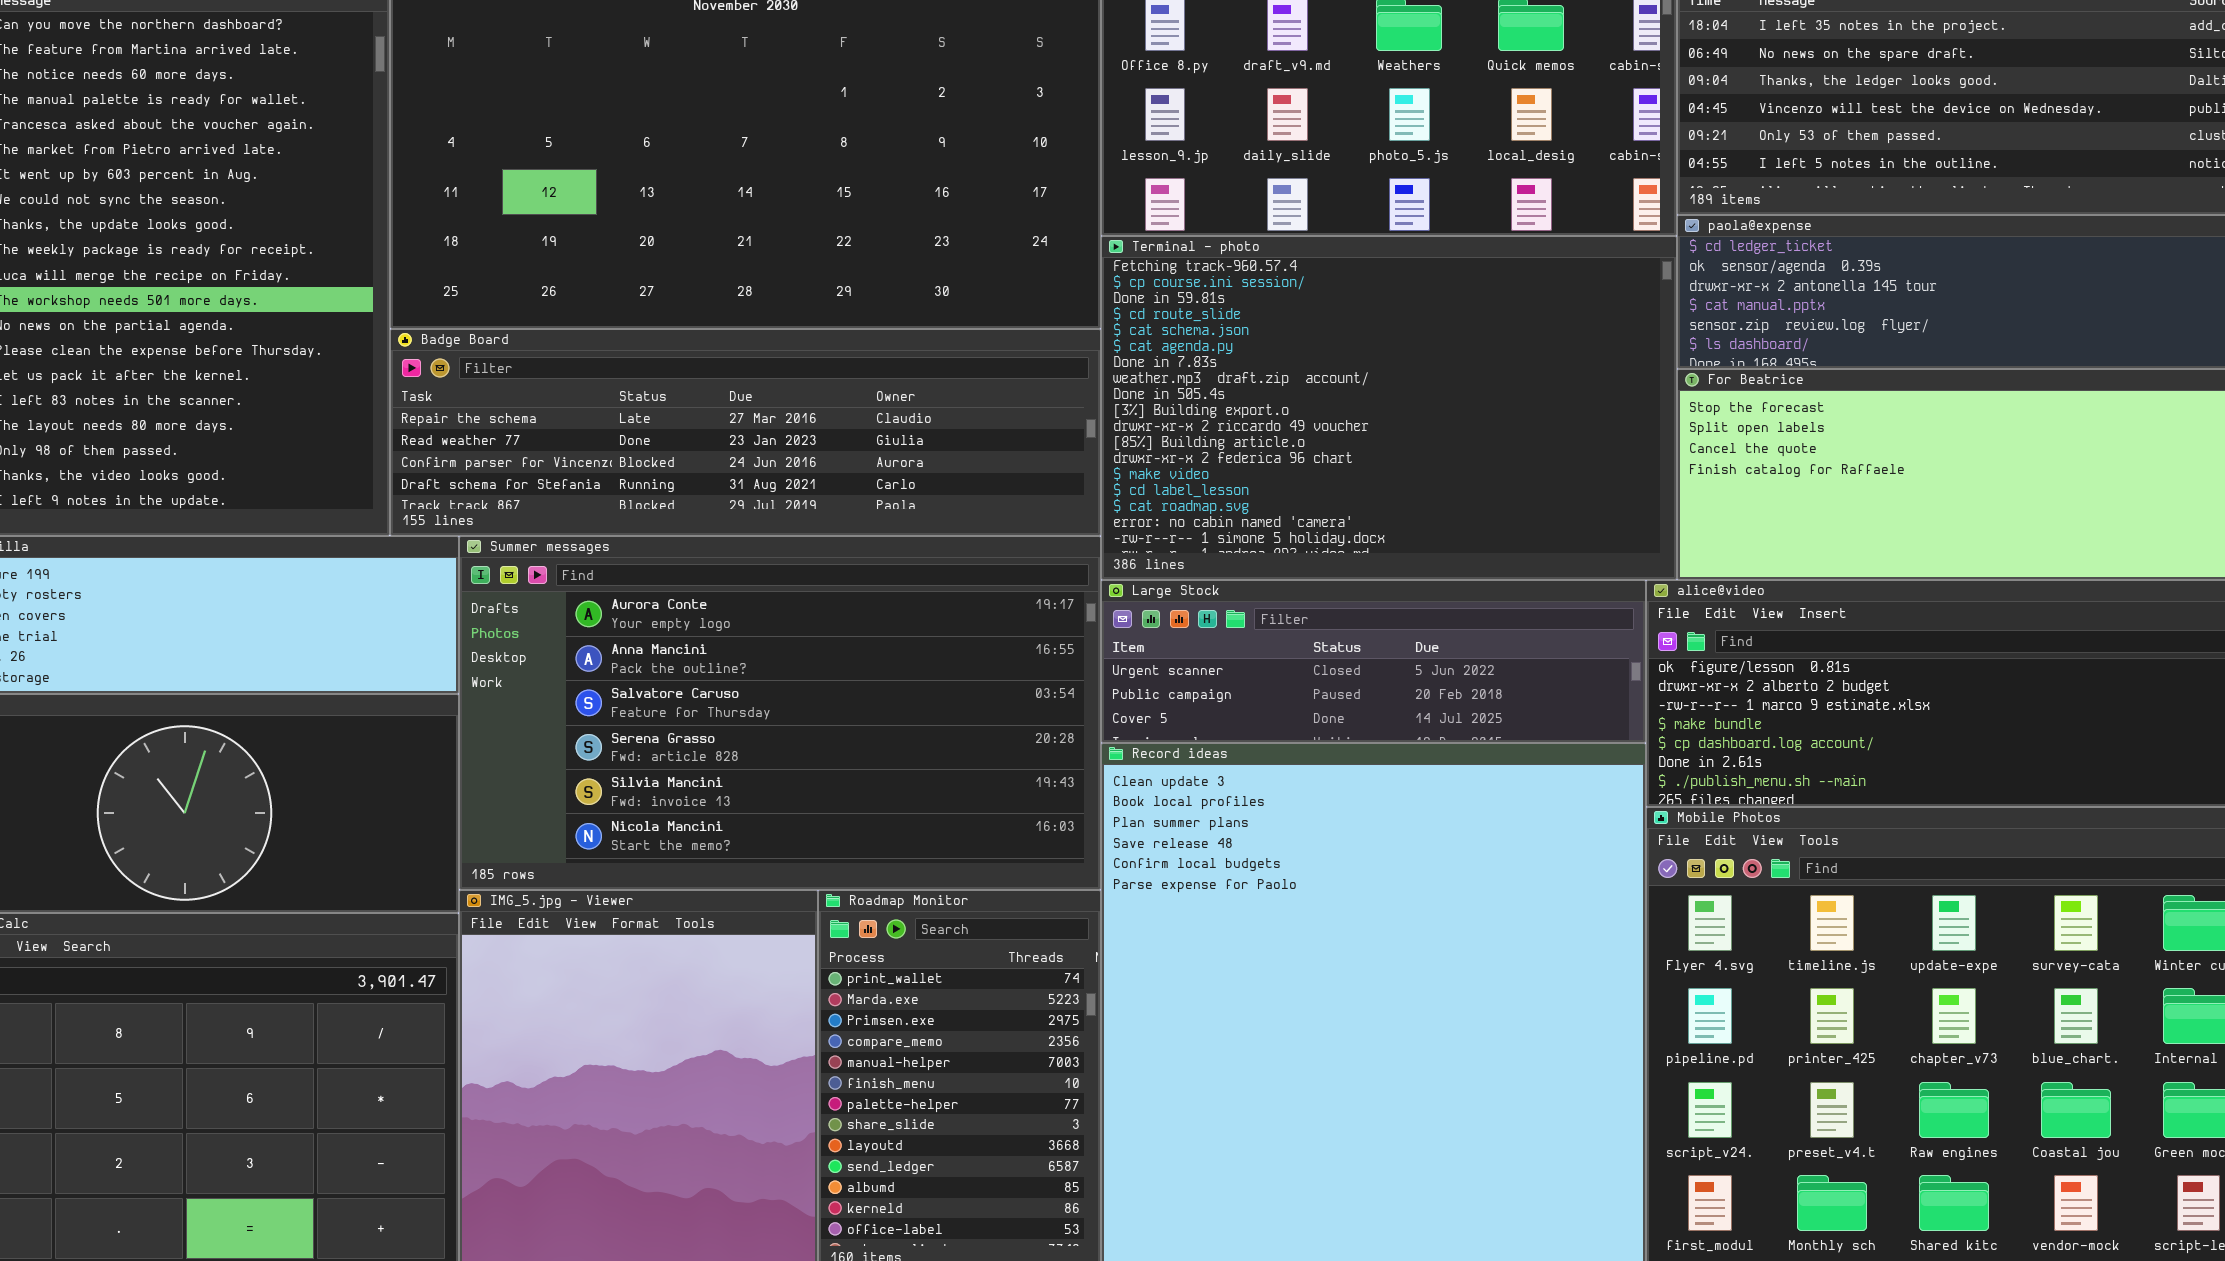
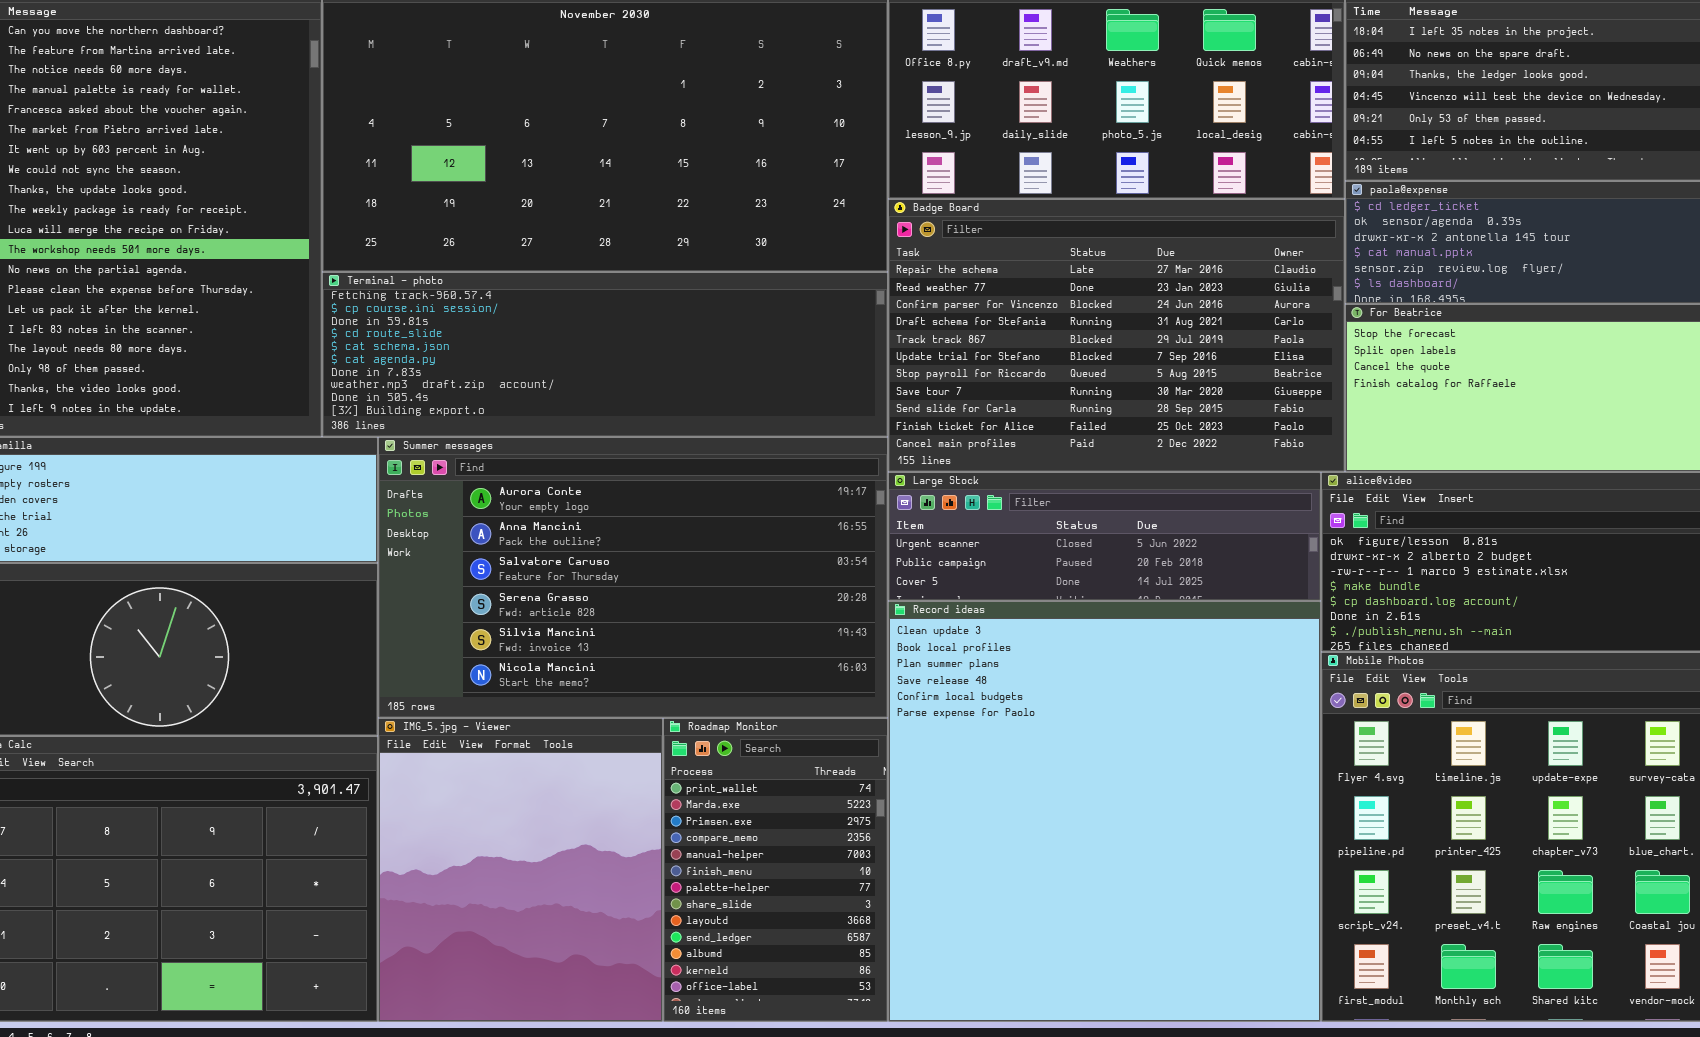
Terminal - photo: [1101,236,1677,580] -> [322,272,888,437], moved, resized
Badge Board: [390,329,1101,536] -> [888,199,1345,472], moved, resized

